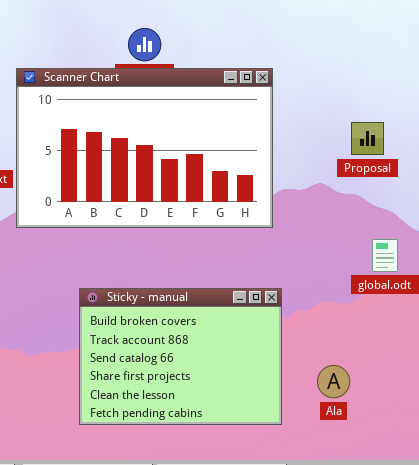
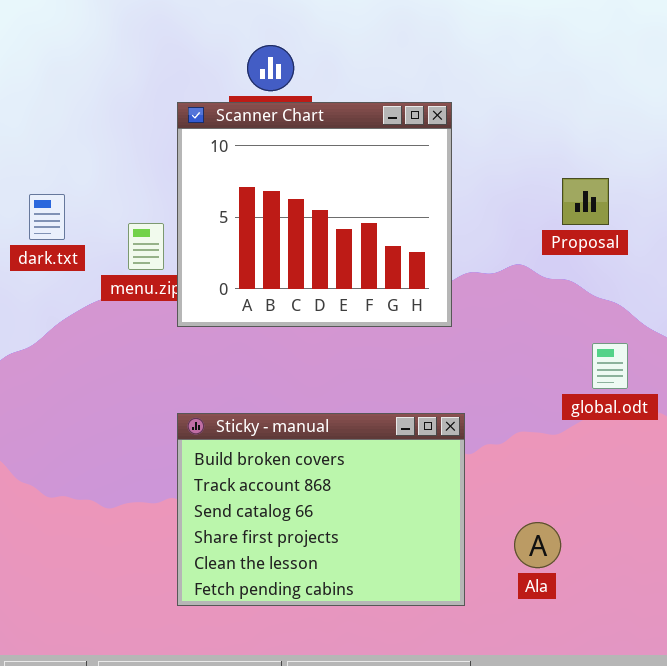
Scanner Chart: [16,68,273,228] -> [177,102,452,327], resized

